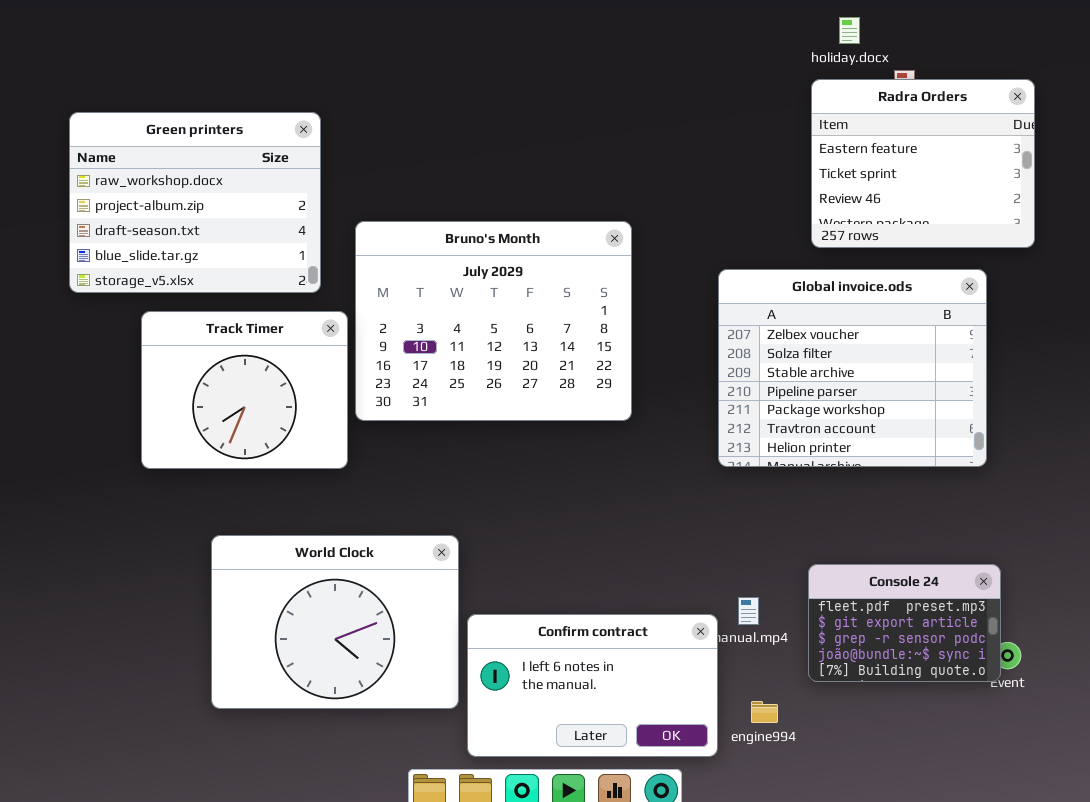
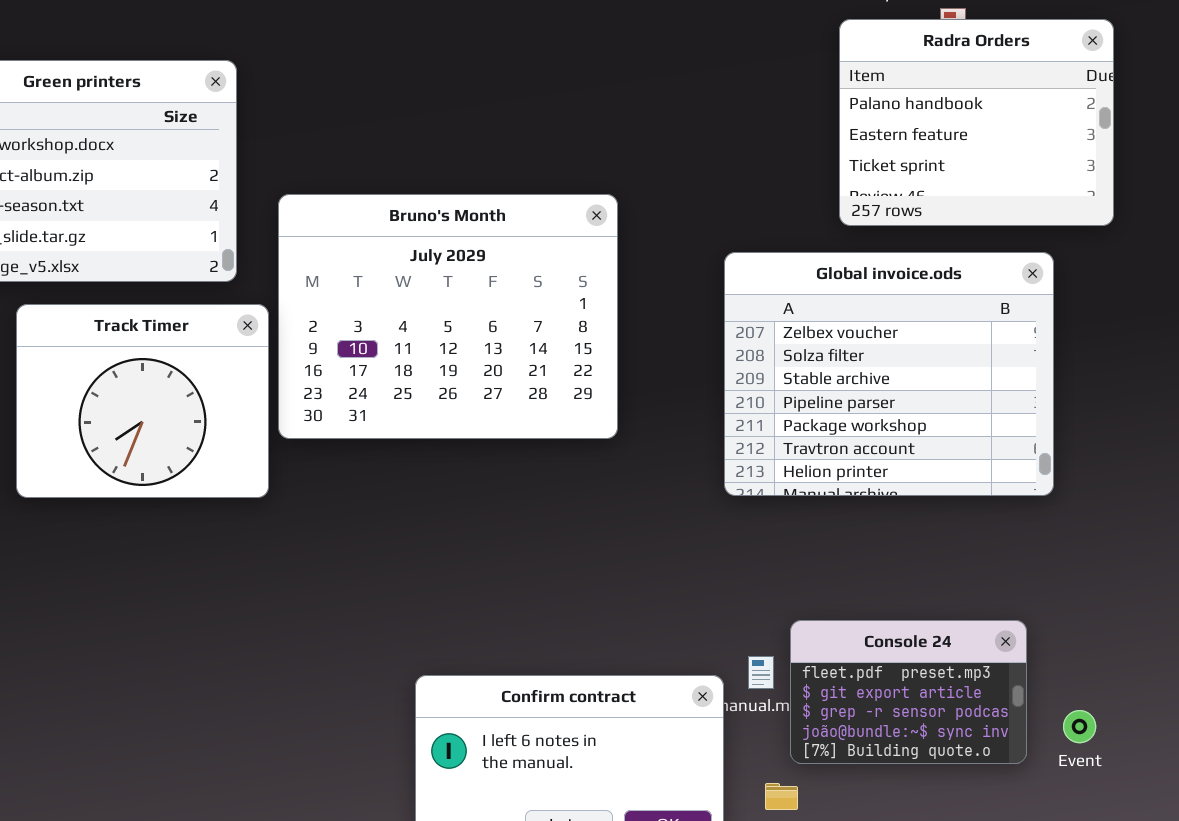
Radra Orders: [811,79,1035,248] -> [839,19,1114,226], scrolled up 1 row
World Clock: [211,535,459,709] -> none, closed
Console 24: [808,564,1001,682] -> [790,620,1027,764], moved

